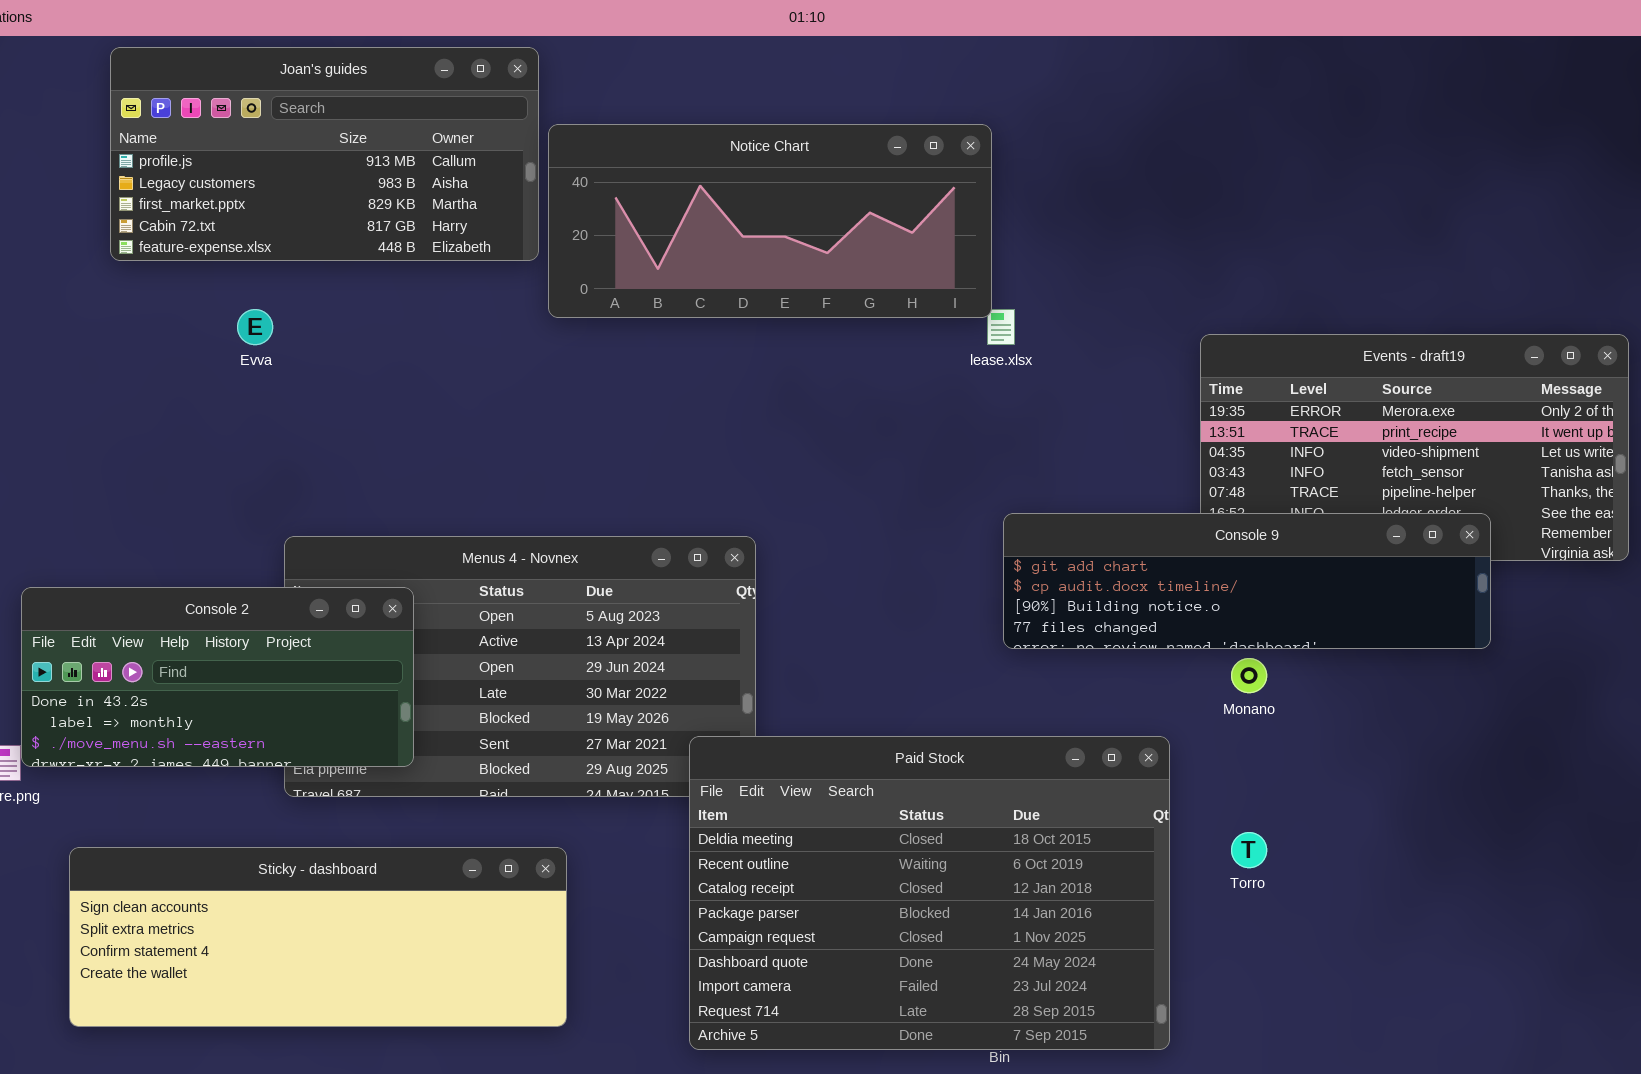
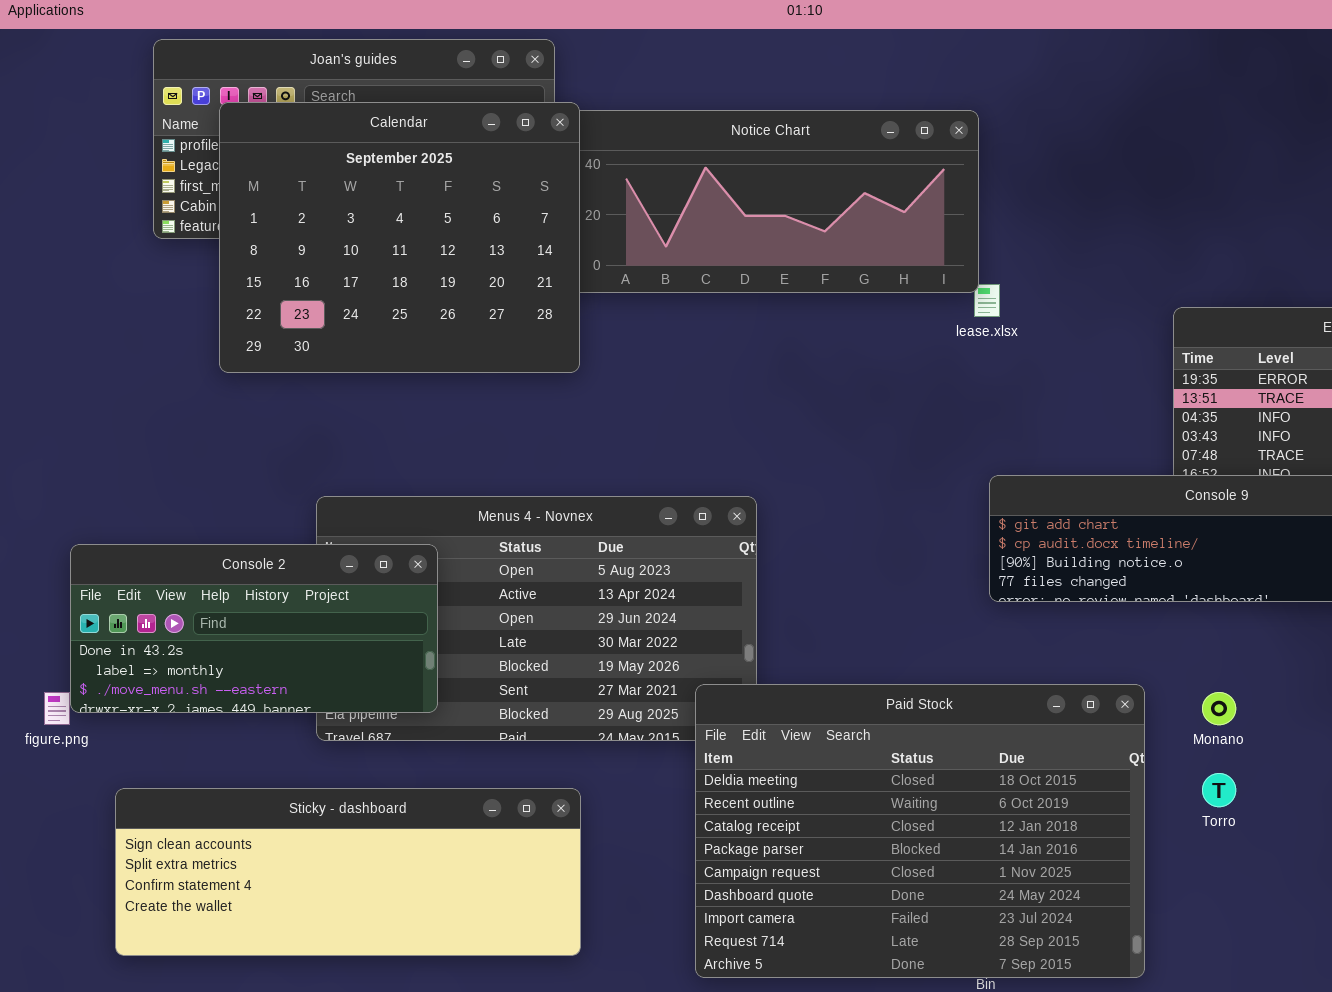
Calendar: none -> [219,102,580,373], opened
Monano: [1231,658,1267,693] -> [1202,692,1236,725], moved

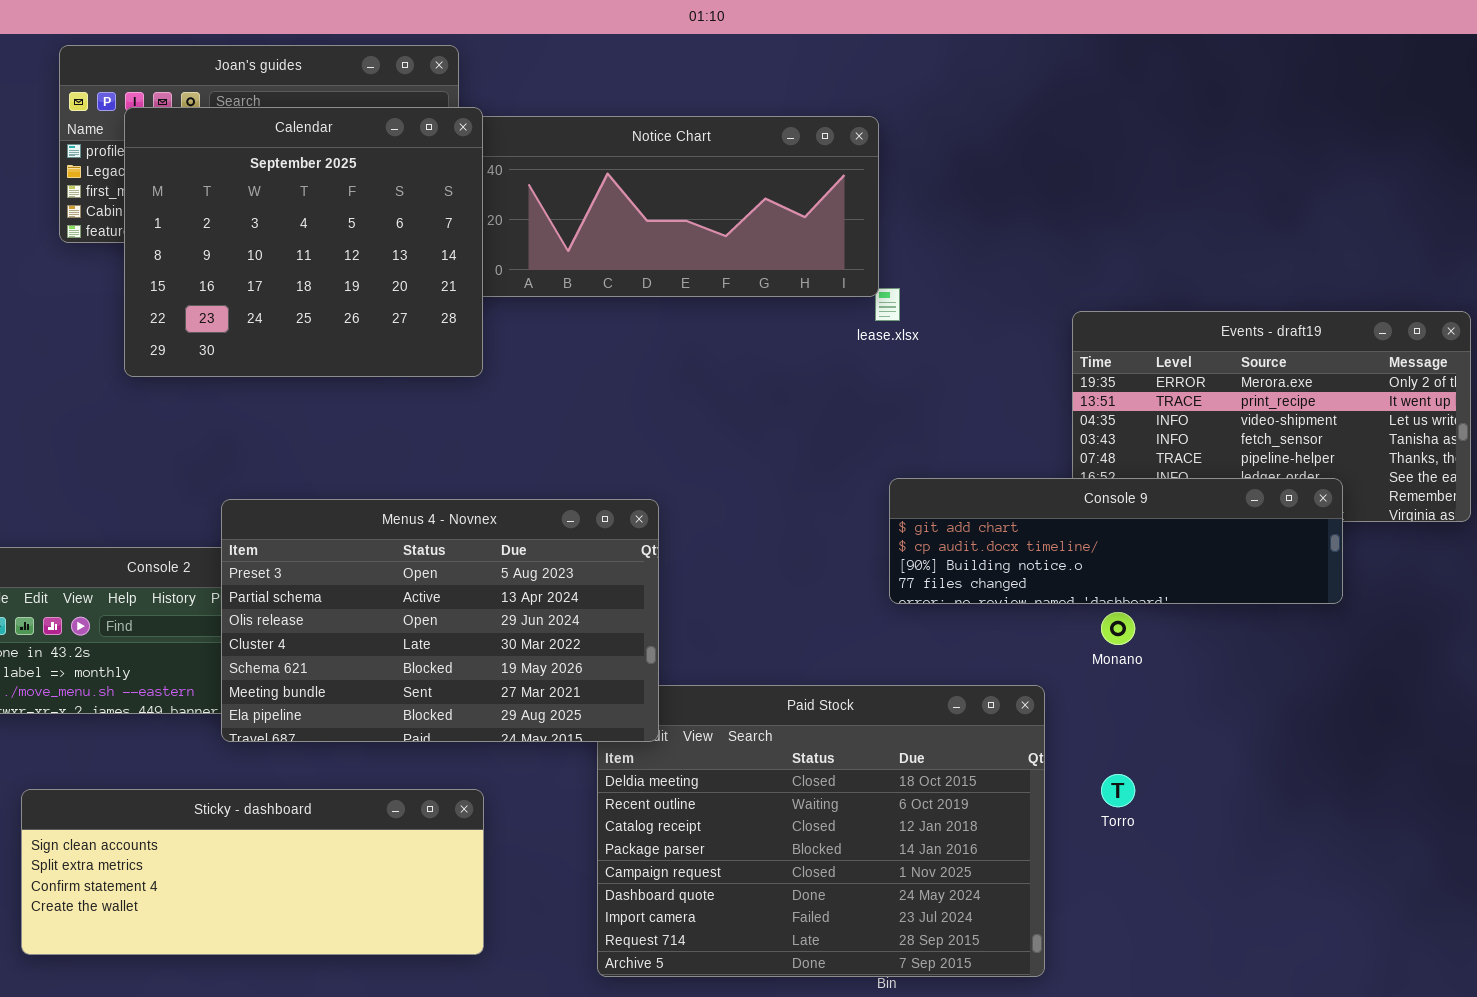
Menus 4 - Novnex: [316,496,757,741] -> [221,499,659,742], raised
Monano: [1202,692,1236,725] -> [1101,612,1135,645], moved

